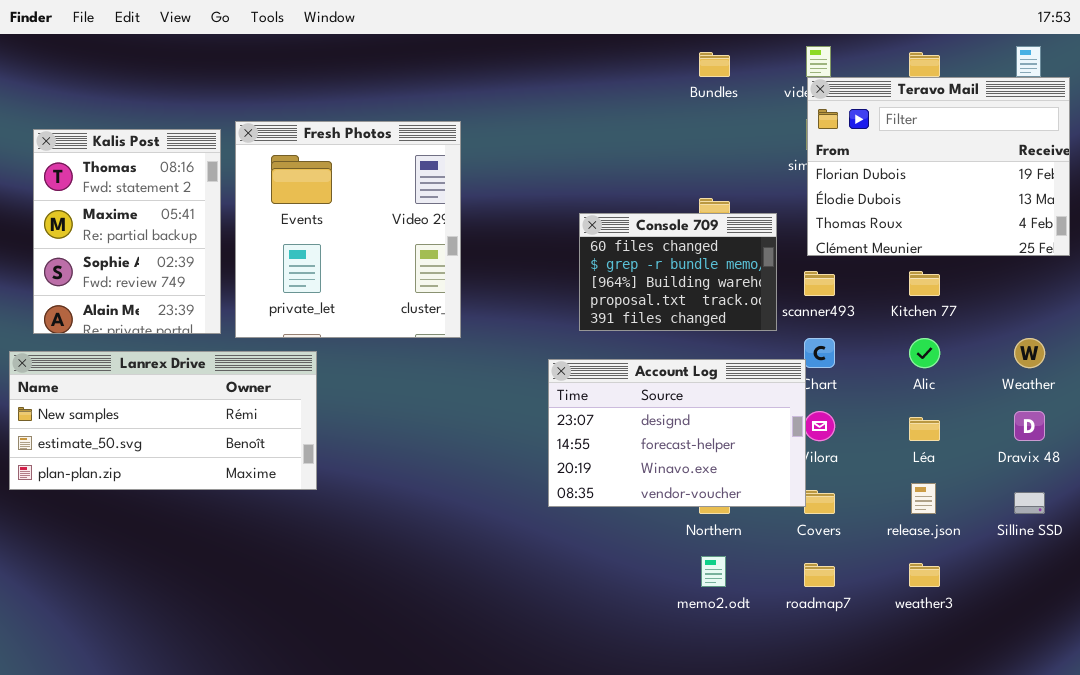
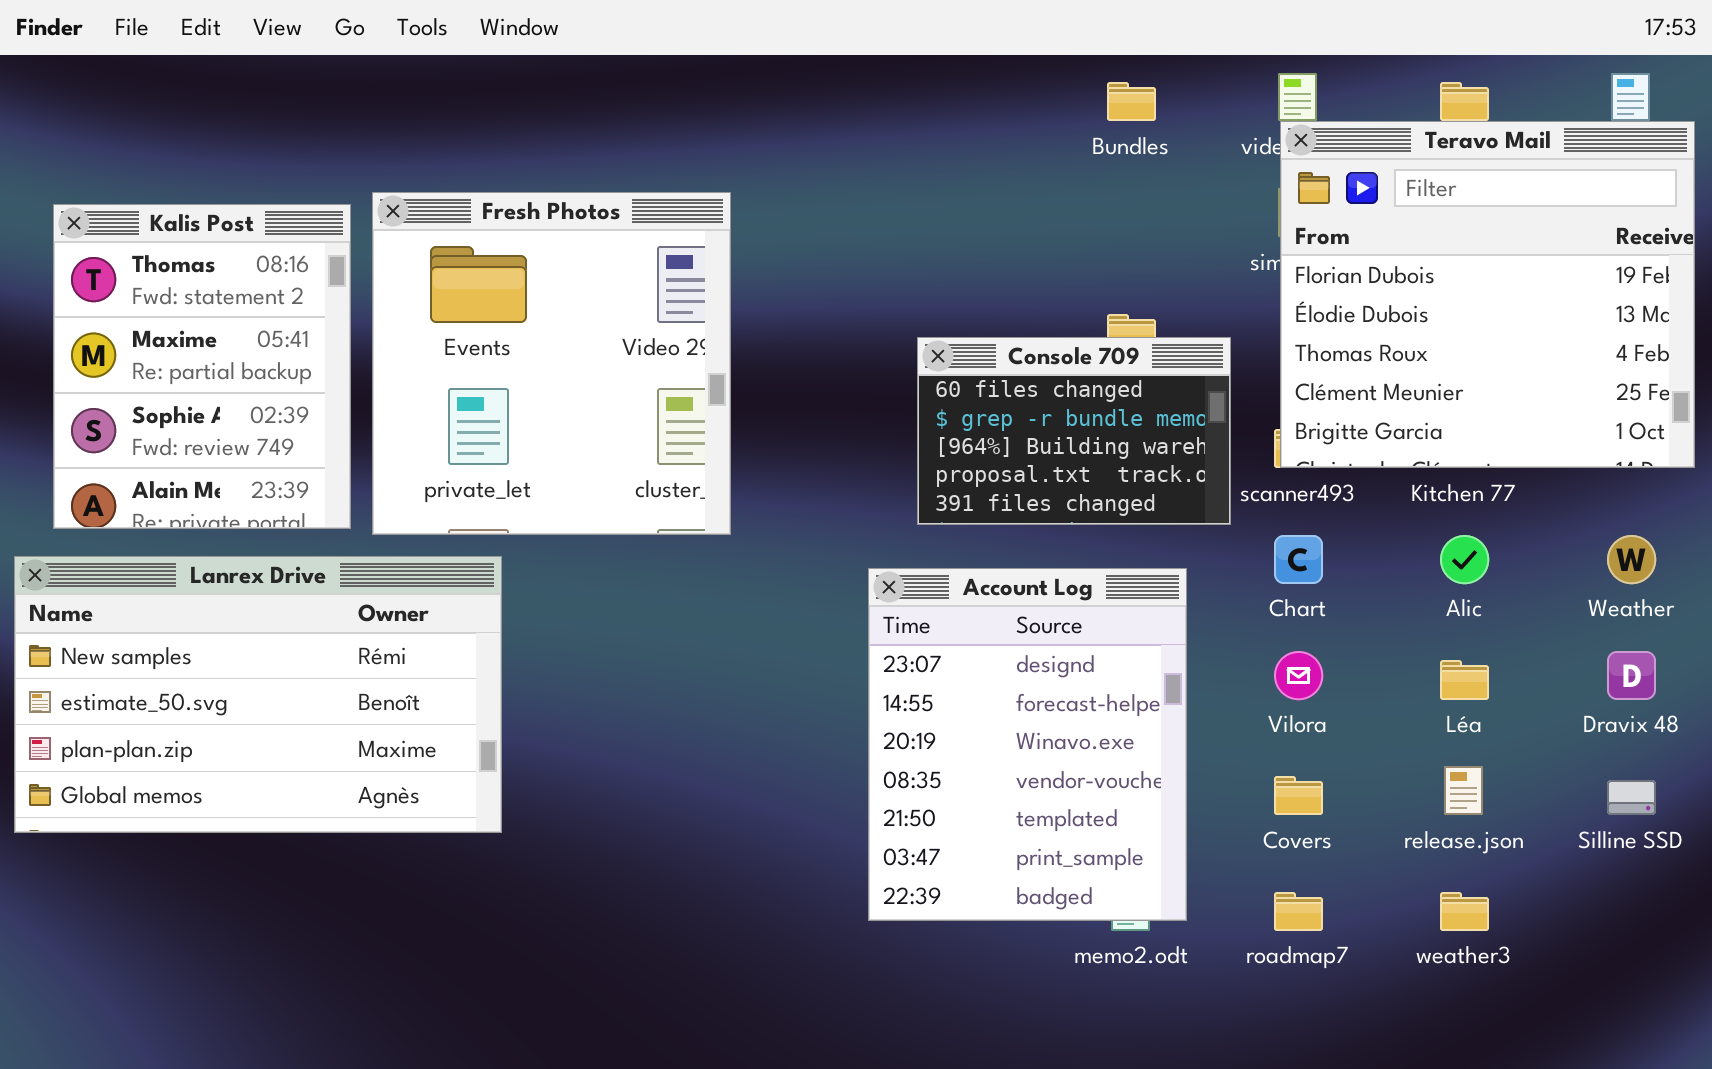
Teravo Mail: [807,77,1070,256] -> [1280,121,1695,468], resized
Lanrex Drive: [9,351,317,490] -> [14,556,502,833], resized
Account Log: [548,359,806,507] -> [868,568,1187,921], resized

